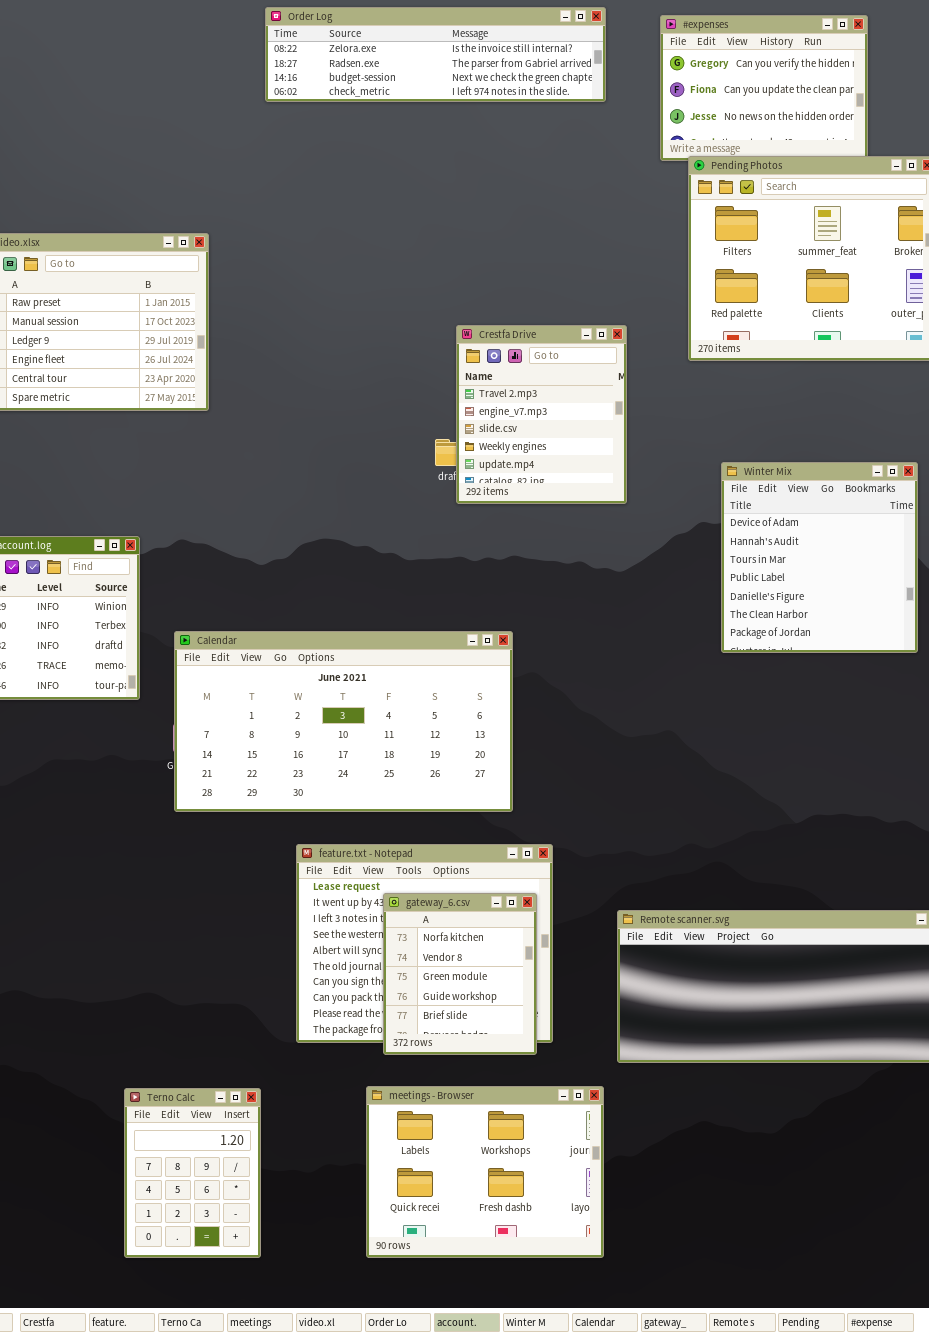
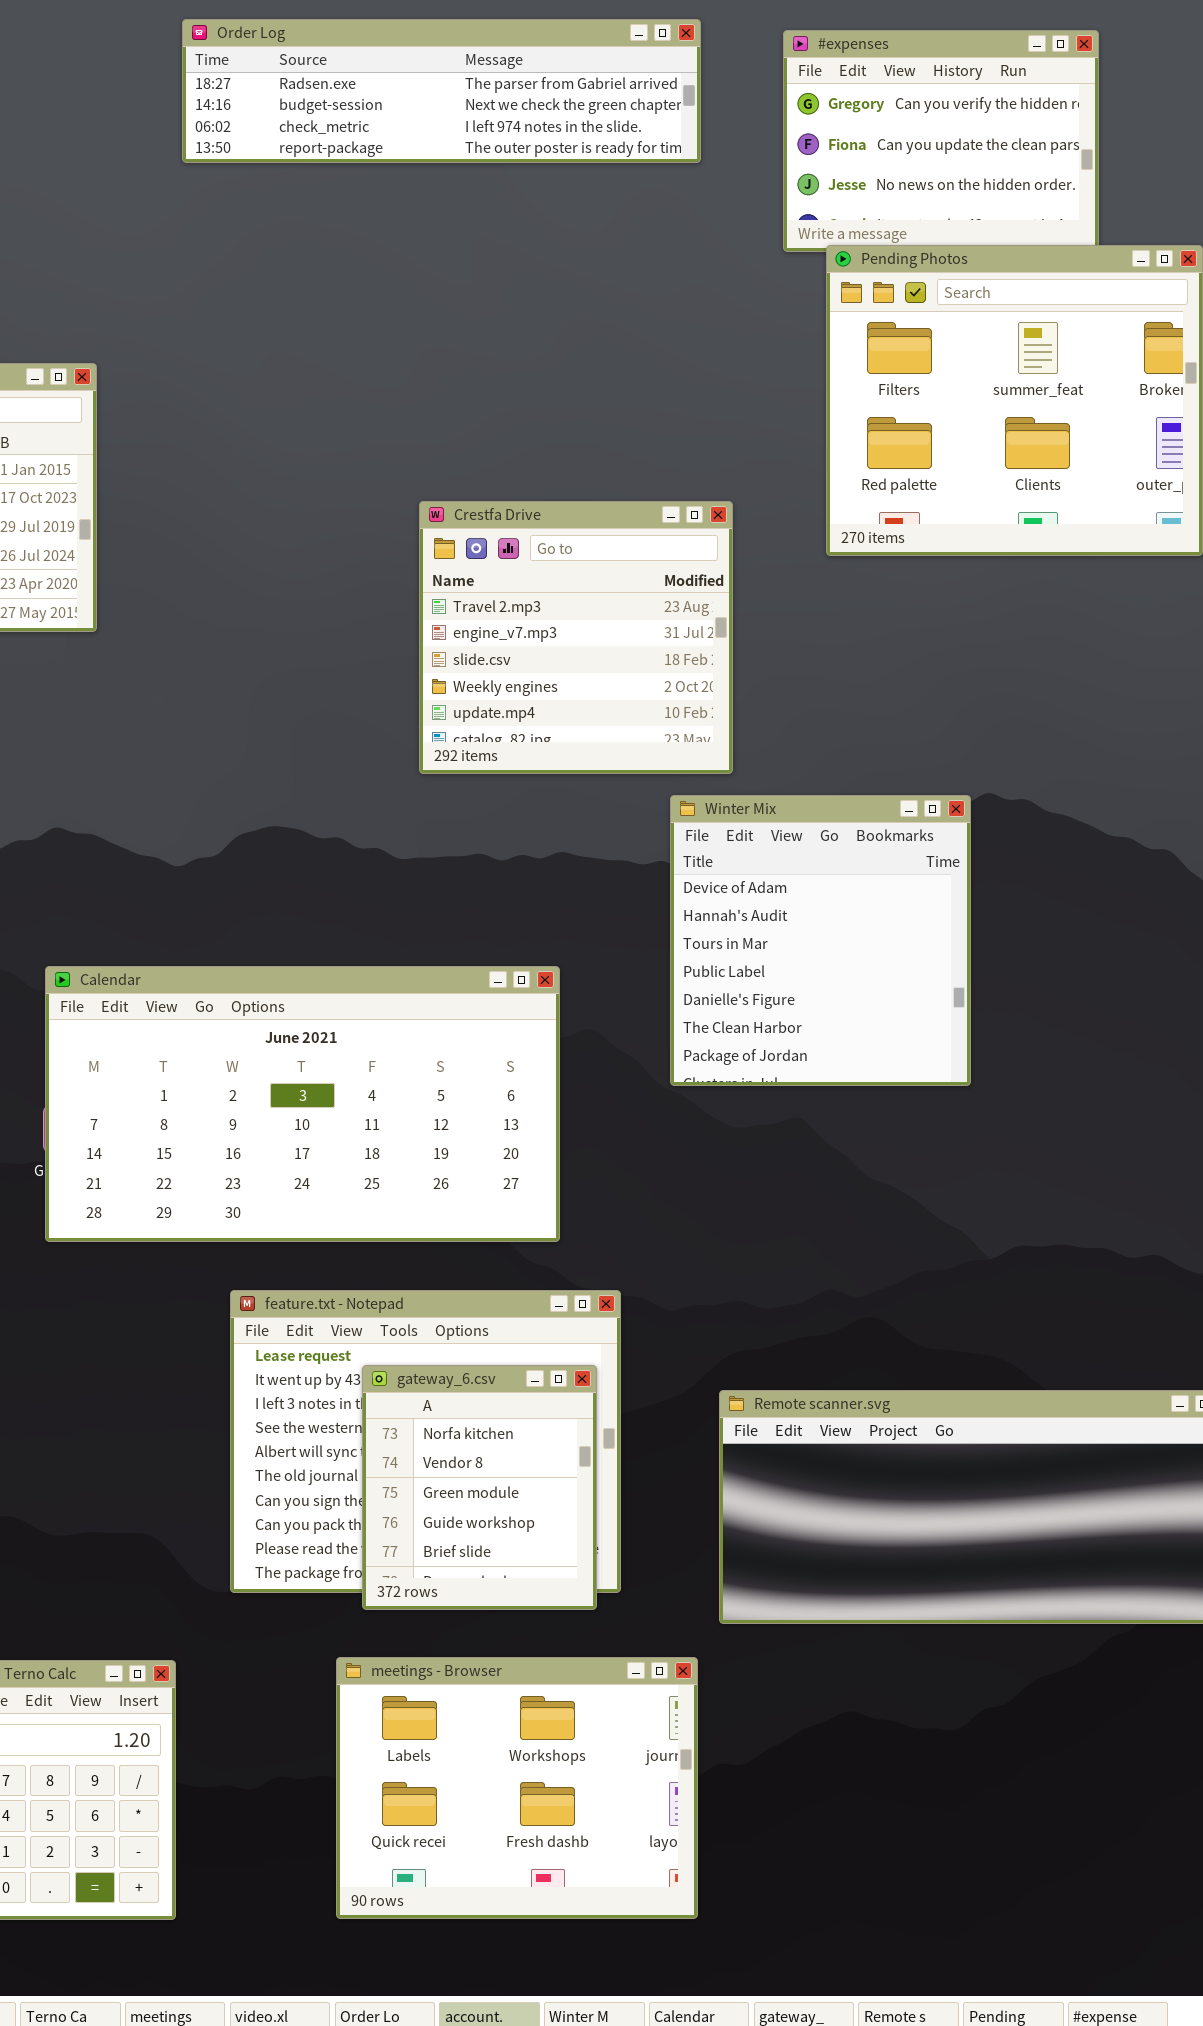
Order Log: [265,7,606,102] -> [182,19,701,163], scrolled down 1 row
Crestfa Drive: [456,325,627,504] -> [419,501,733,774], resized
Winter Mix: [721,462,918,653] -> [670,795,971,1086], moved

